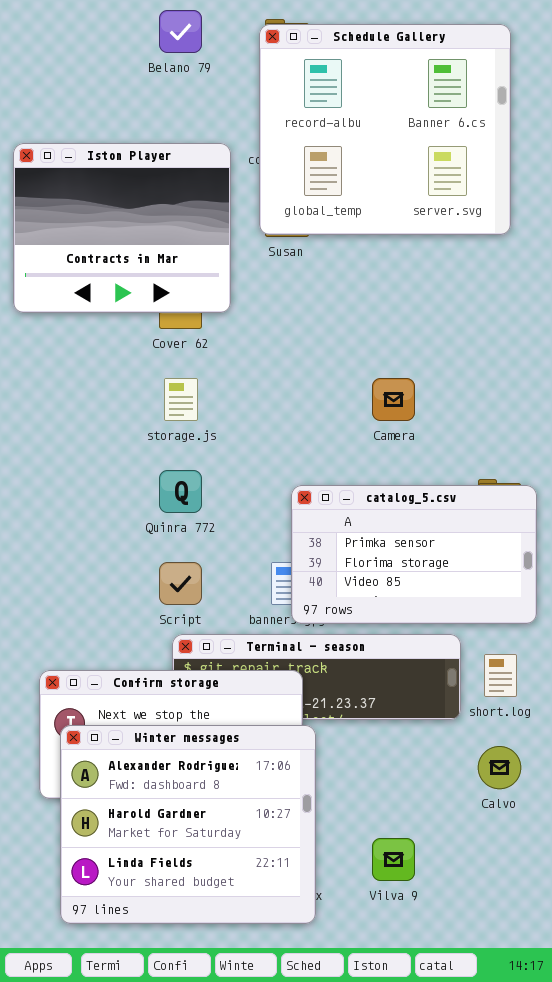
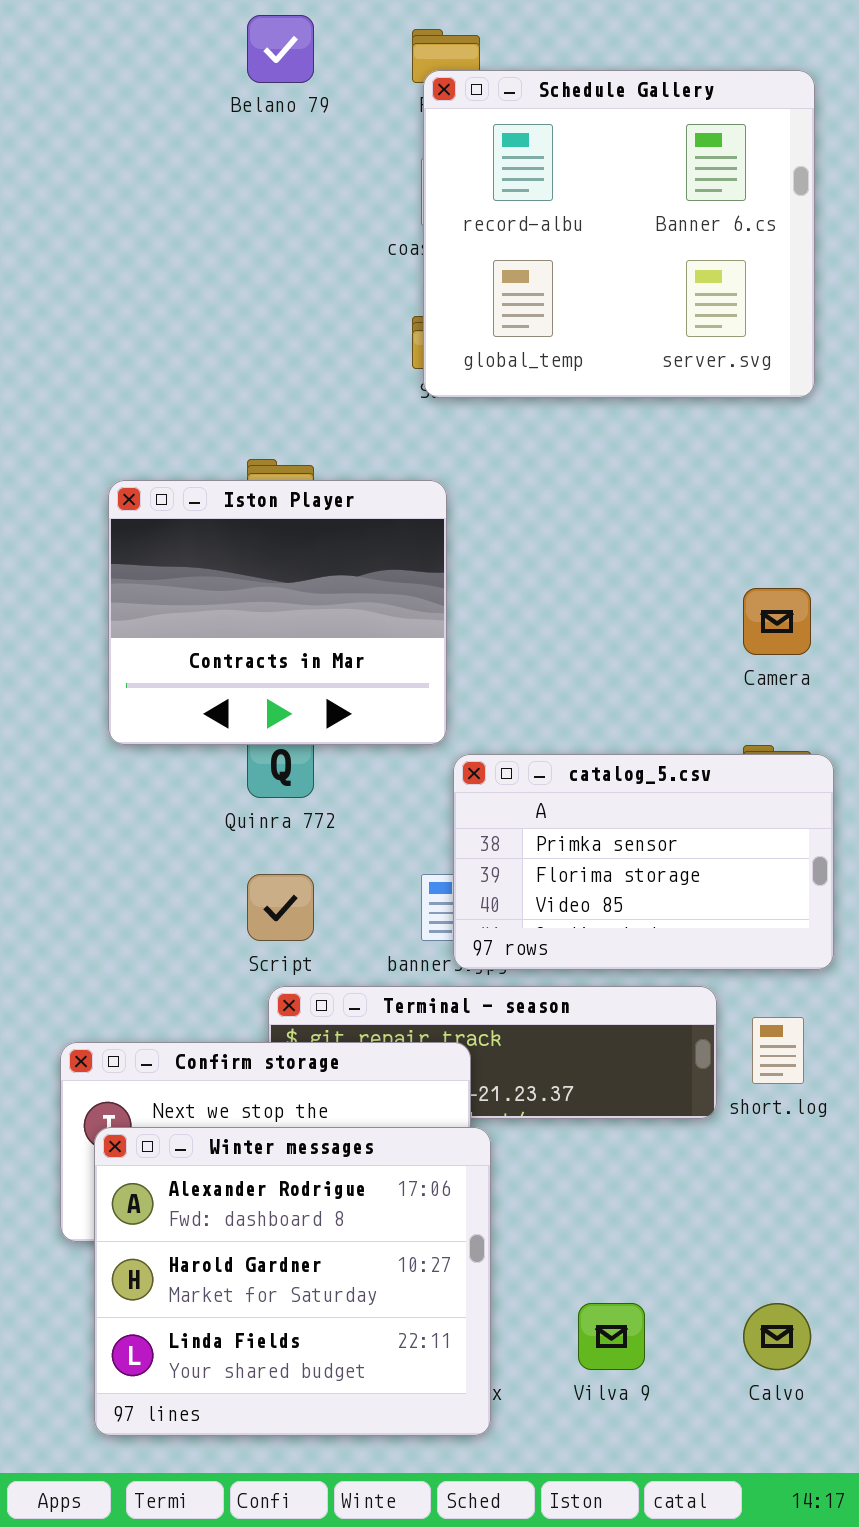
Schedule Gallery: [259,24,511,235] -> [423,70,815,398], moved
Iston Player: [13,143,231,313] -> [108,480,447,745], moved
Camera: [372,378,415,421] -> [743,588,811,655], moved
Calvo: [478,746,521,789] -> [743,1303,811,1370], moved

